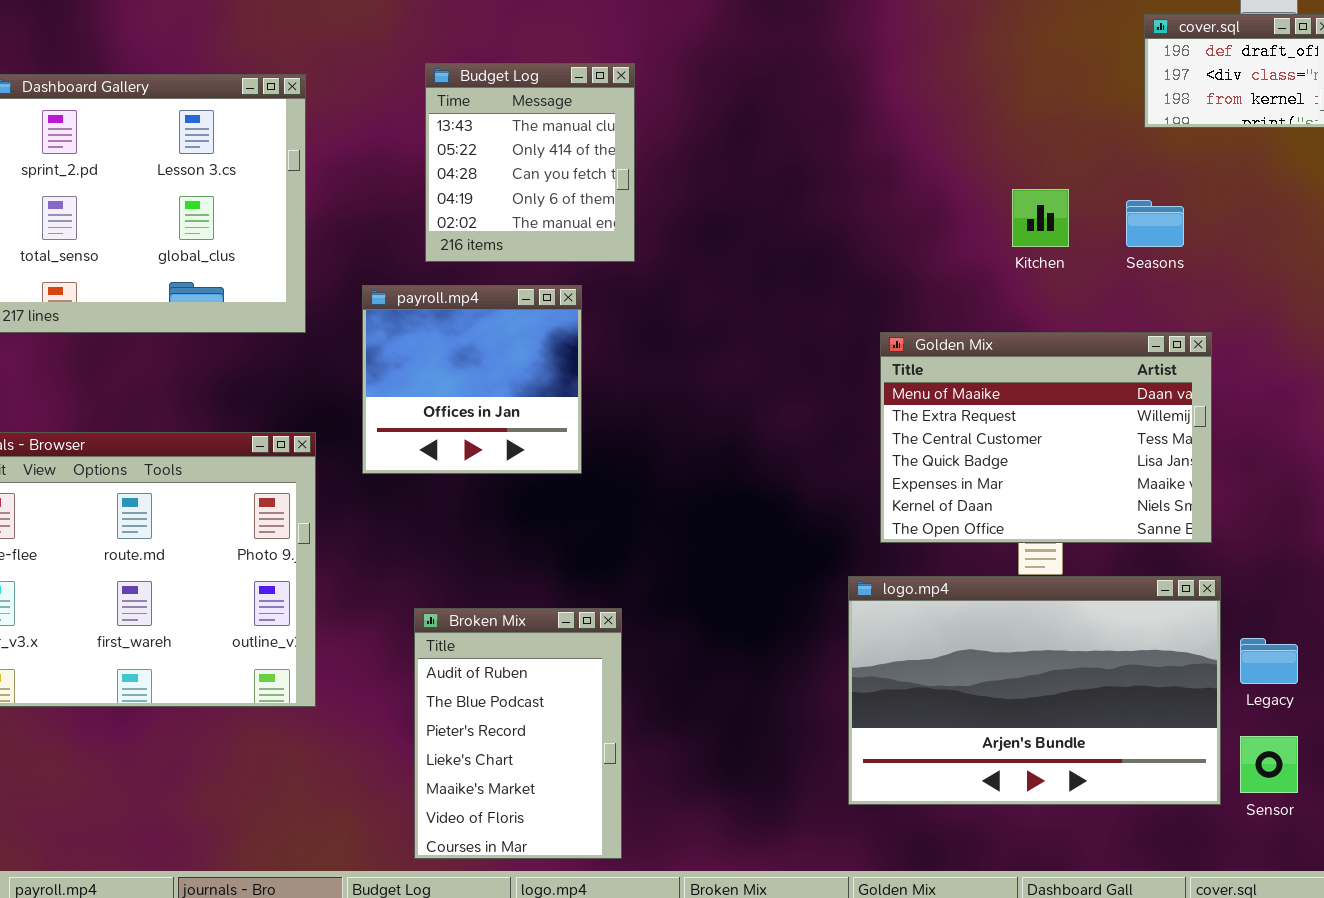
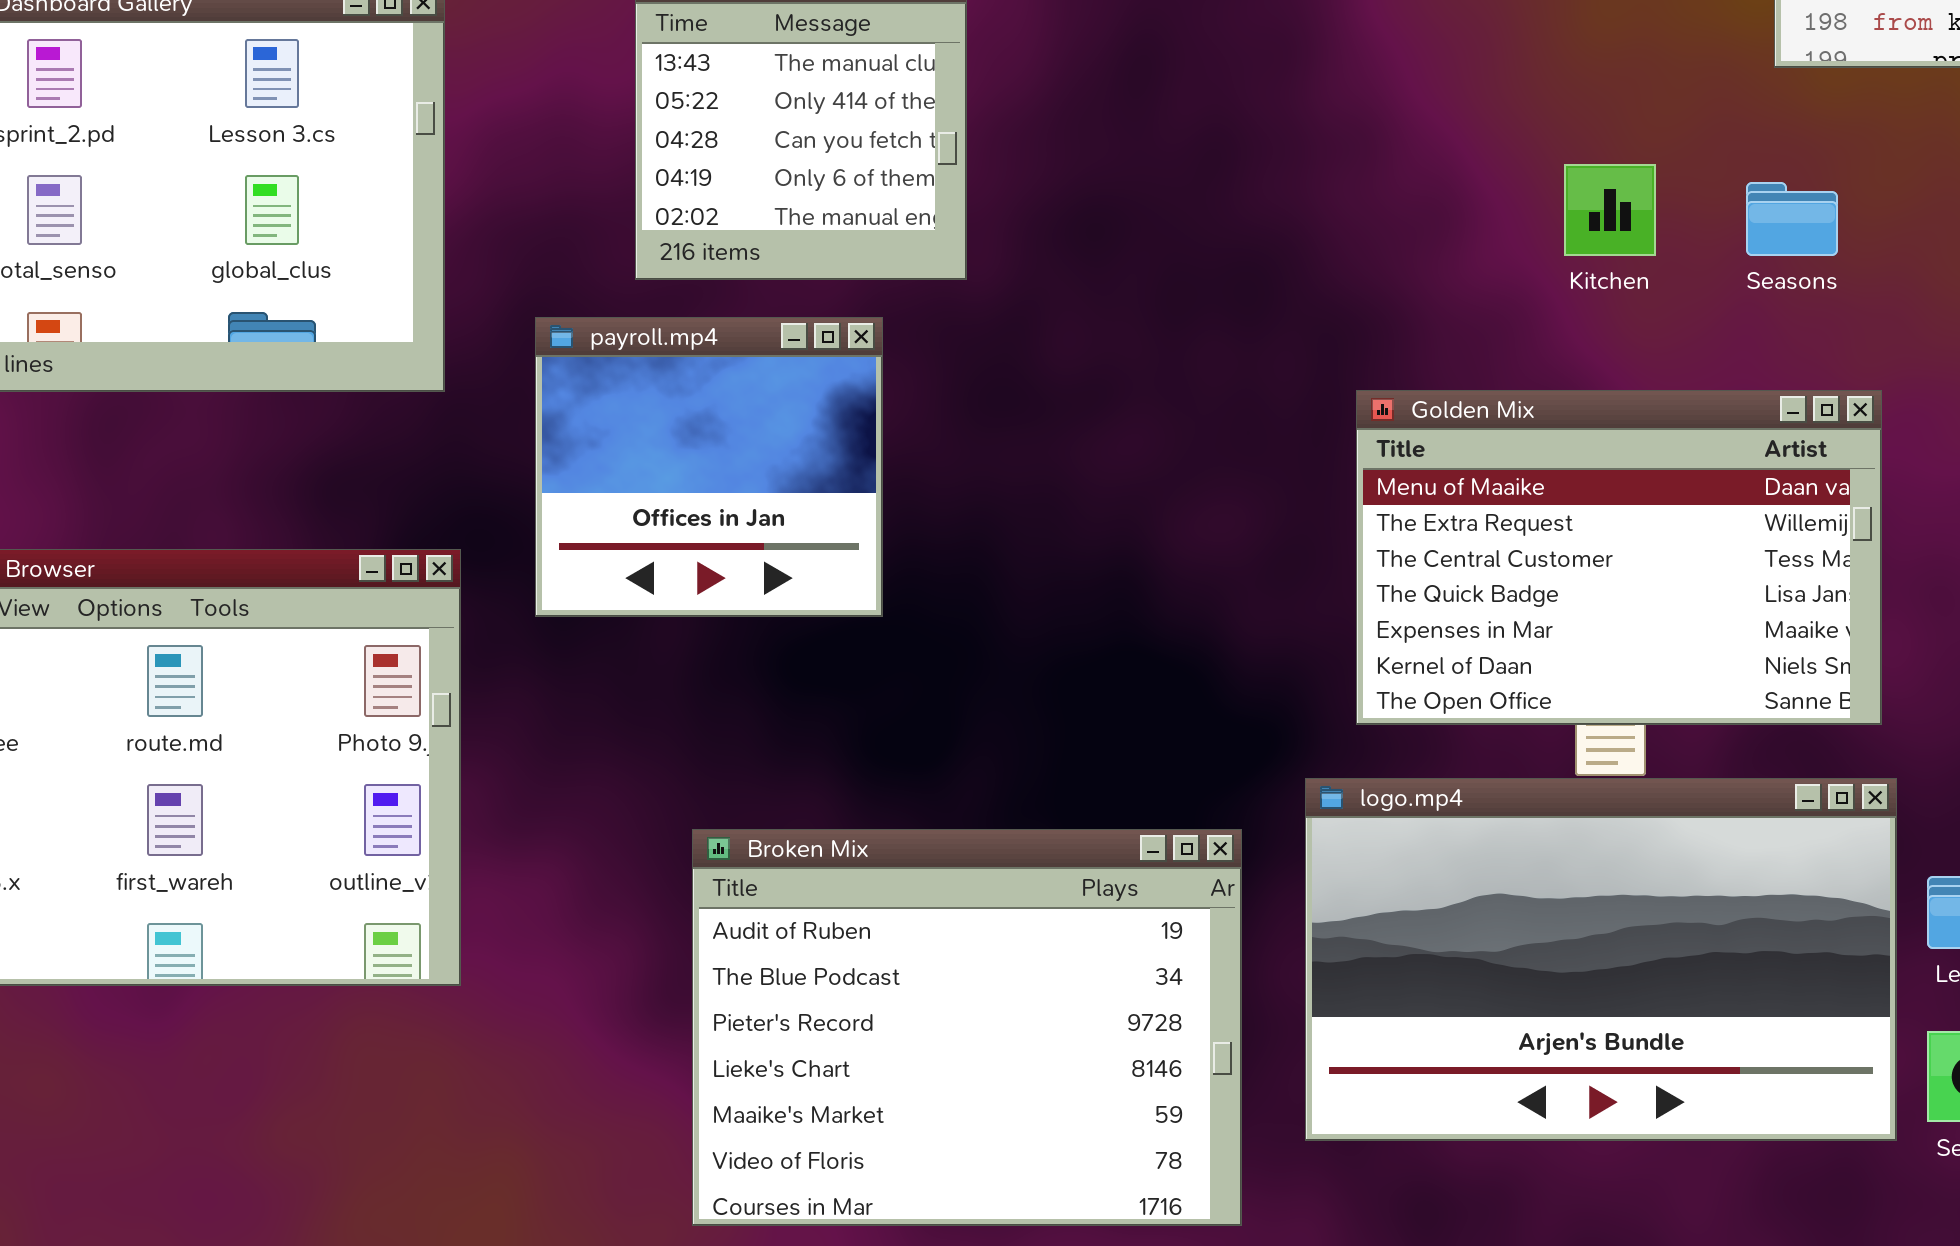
Broken Mix: [414,608,622,859] -> [692,829,1242,1226], moved, resized

